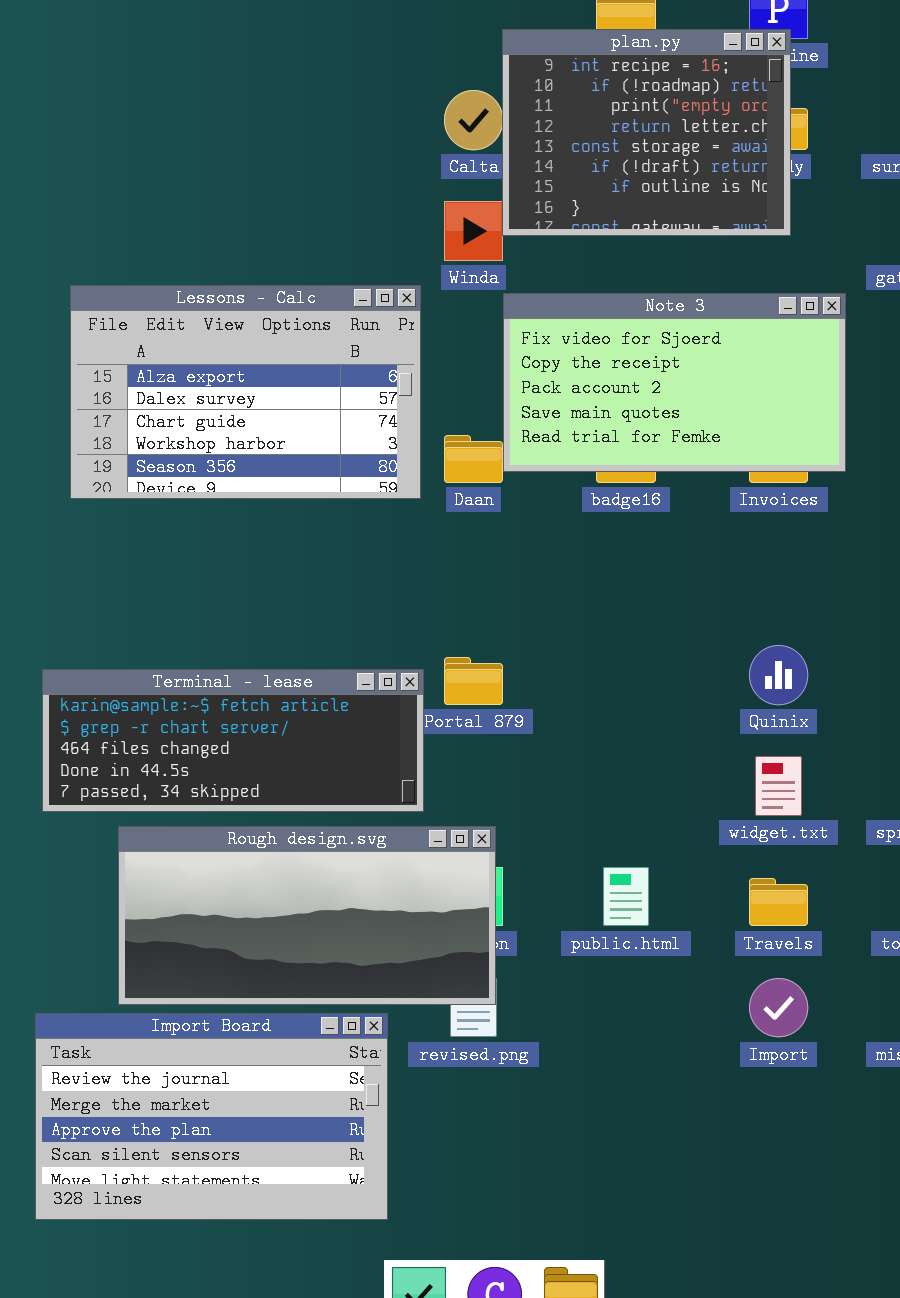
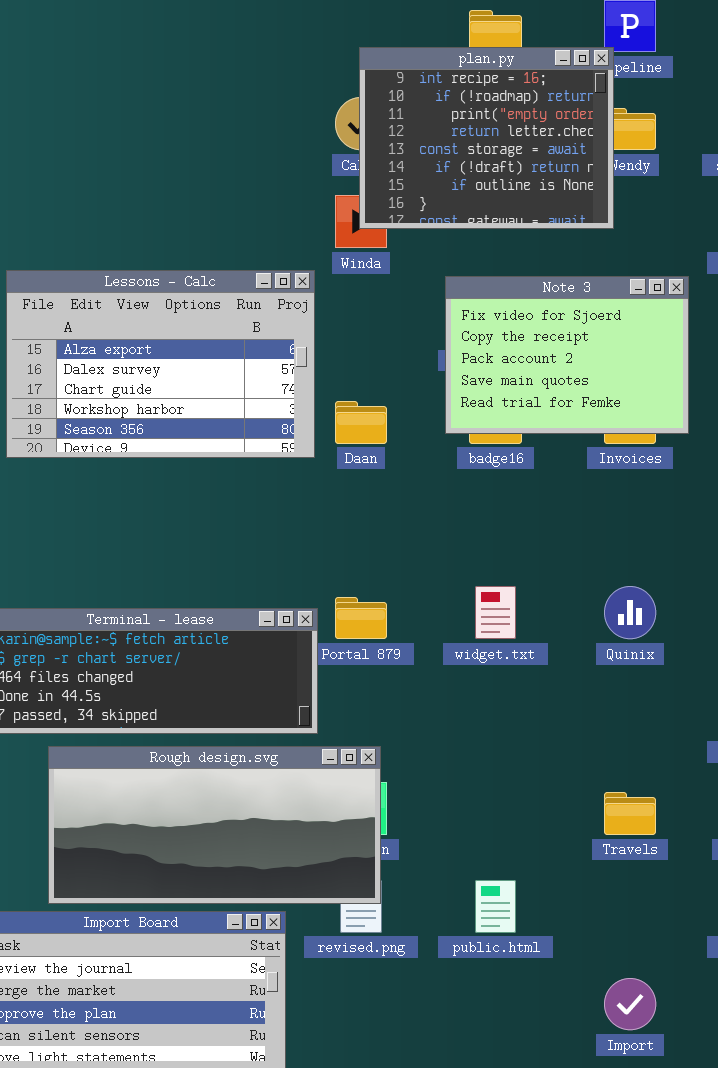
plan.py: [502,29,791,236] -> [359,47,614,229], moved
Note 3: [503,293,846,472] -> [445,276,689,434], resized
widget.txt: [755,756,802,816] -> [475,586,516,639], moved
public.html: [603,867,649,926] -> [475,880,516,933], moved
Import: [749,978,808,1037] -> [604,978,656,1030], moved

